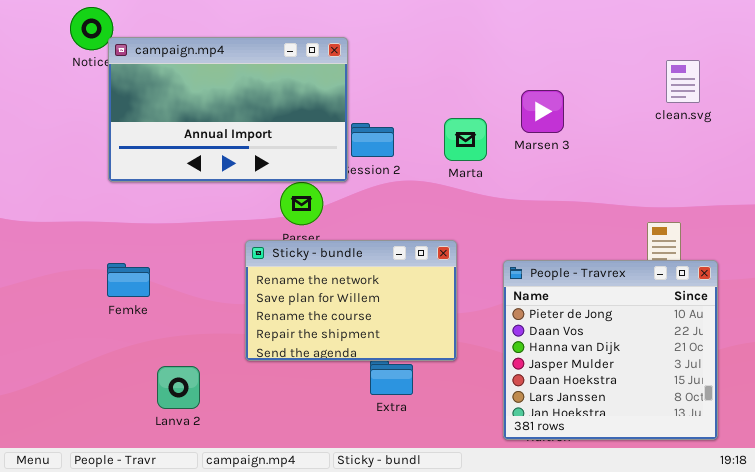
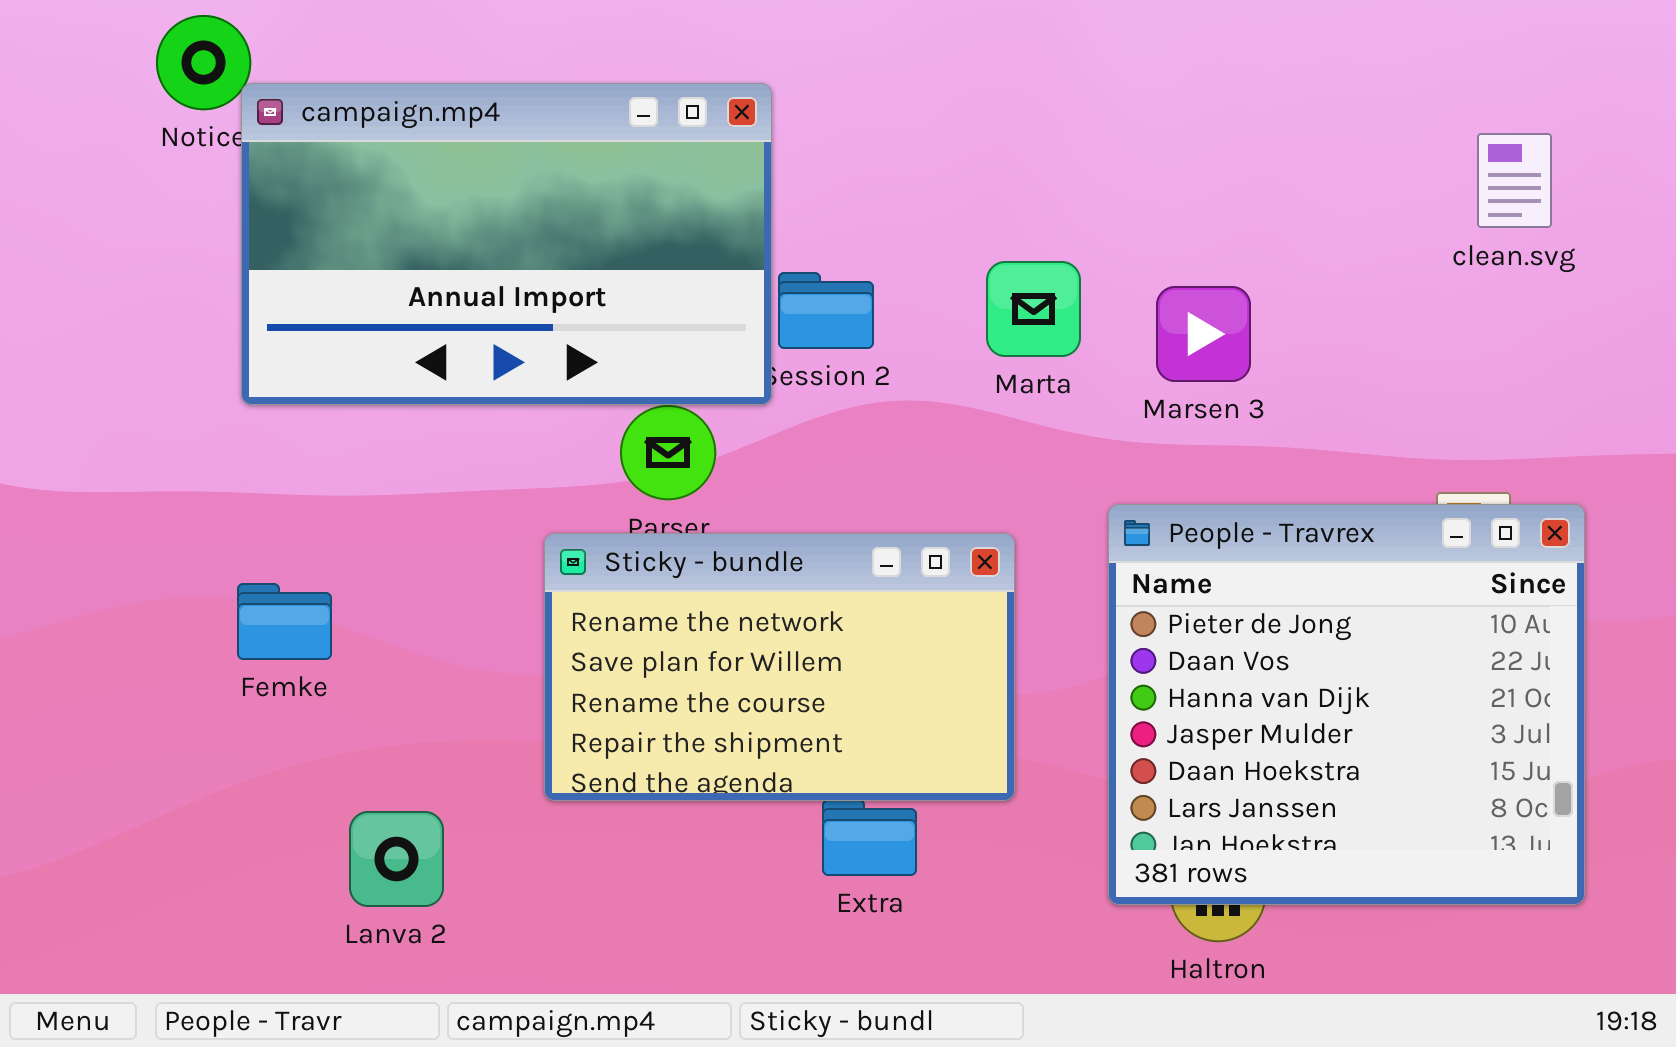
Marsen 3: [521,90,564,133] -> [1156,286,1251,382], moved
People - Travrex: [503,260,718,440] -> [1108,504,1585,905], moved

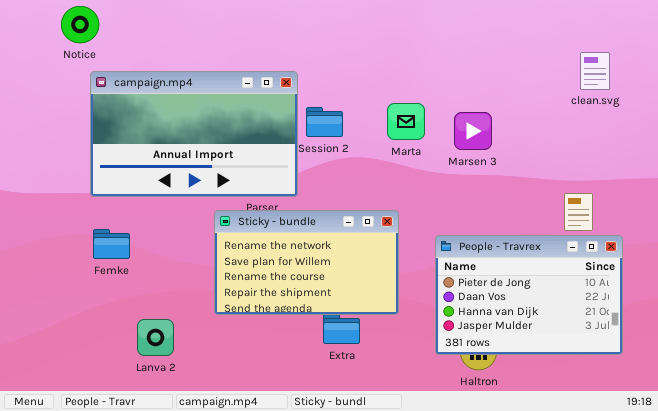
campaign.mp4: [241,83,772,405] -> [90,71,298,197], moved
People - Travrex: [1108,504,1585,905] -> [435,235,623,355], resized

